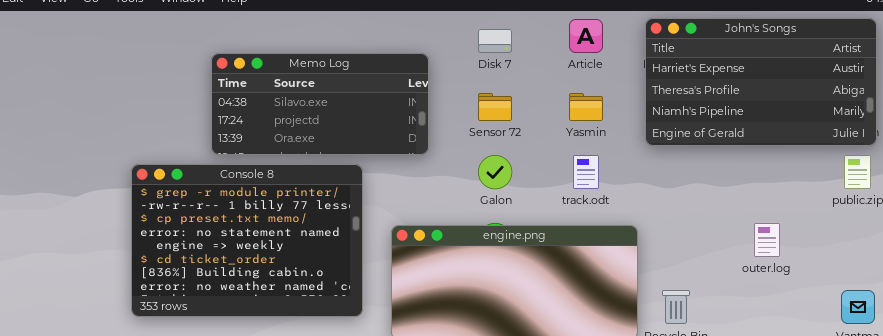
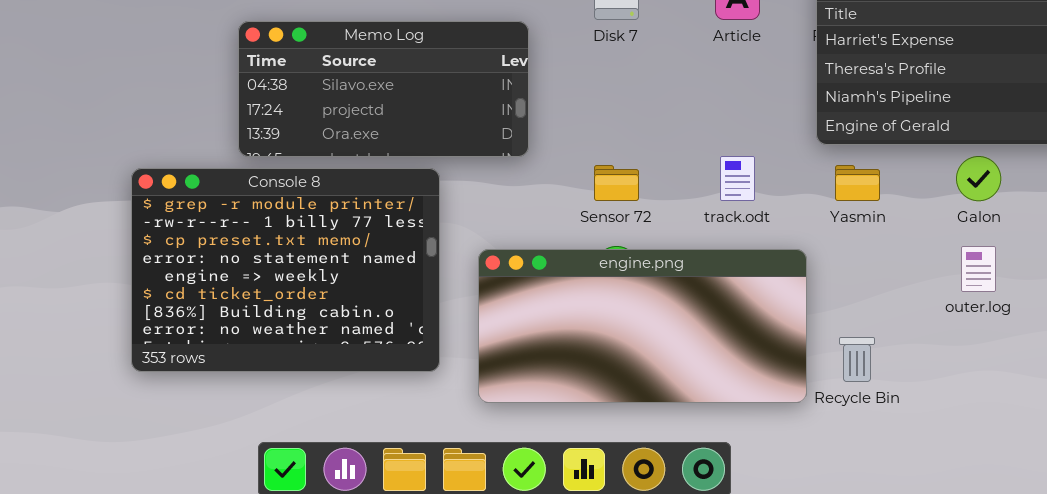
Sensor 72: [478,93,512,121] -> [594,165,639,201], moved
Yasmin: [569,93,603,121] -> [835,165,880,201], moved
Galon: [478,155,512,189] -> [956,156,1001,201], moved

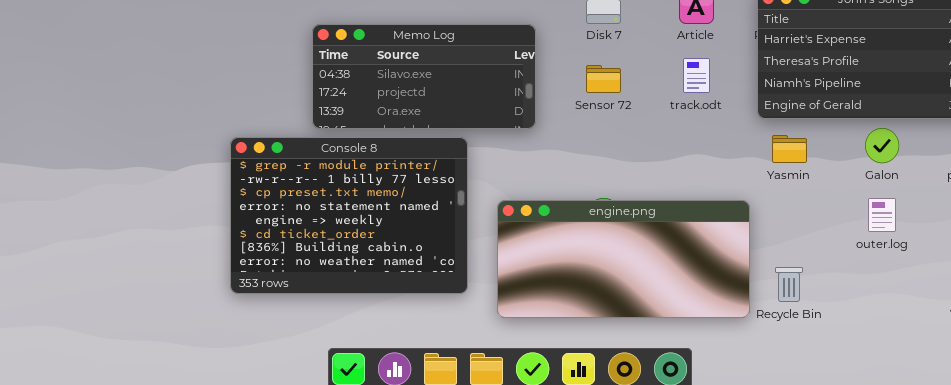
track.odt: [720,156,755,201] -> [683,58,710,93], moved
Sensor 72: [594,165,639,201] -> [586,65,621,93], moved

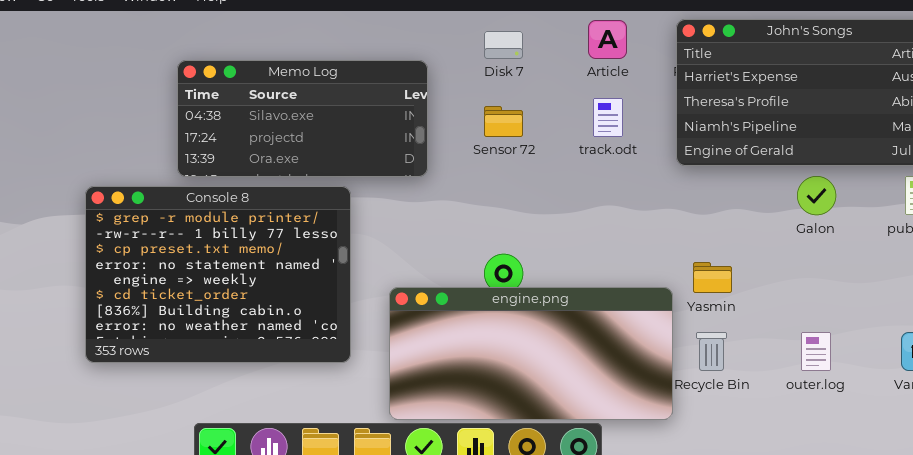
Yasmin: [772,135,807,163] -> [693,262,732,293], moved
outer.log: [868,198,896,232] -> [801,332,831,371], moved
engine.png: [497,200,750,318] -> [389,287,673,420], moved

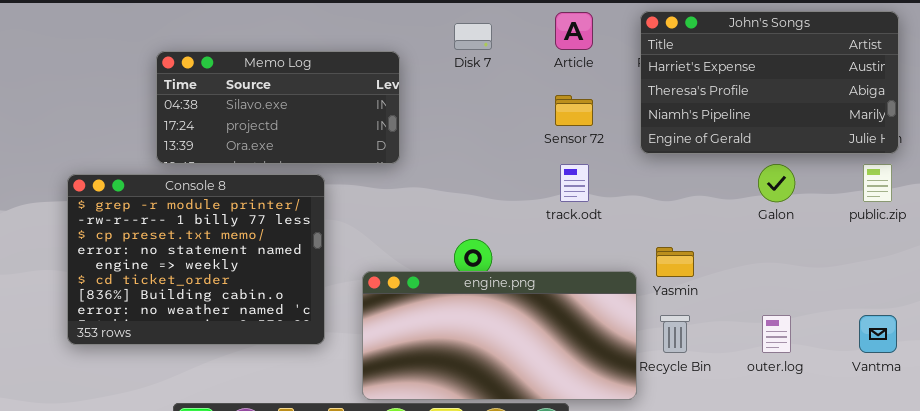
track.odt: [593,98,623,137] -> [560,164,589,202], moved
Sensor 72: [484,106,523,137] -> [555,95,593,126], moved

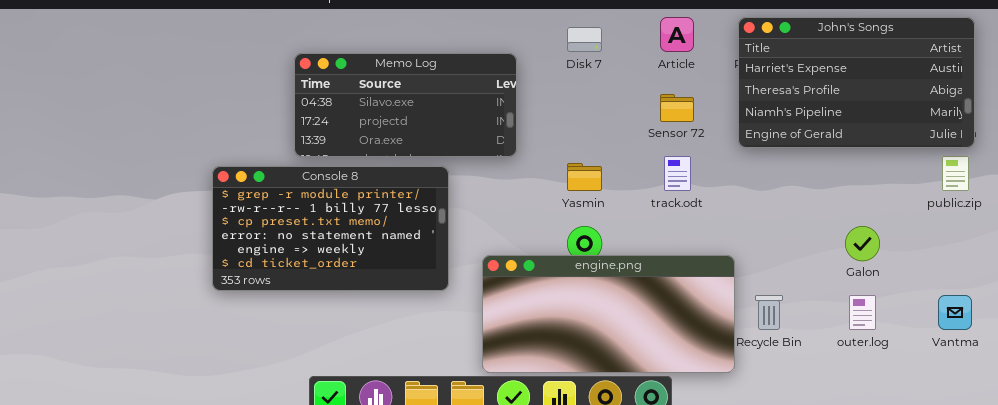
Galon: [758,164,795,202] -> [845,226,880,261], moved
Console 8: [67,174,325,345] -> [212,166,449,291], resized
Yasmin: [656,247,694,277] -> [567,163,602,191], moved

